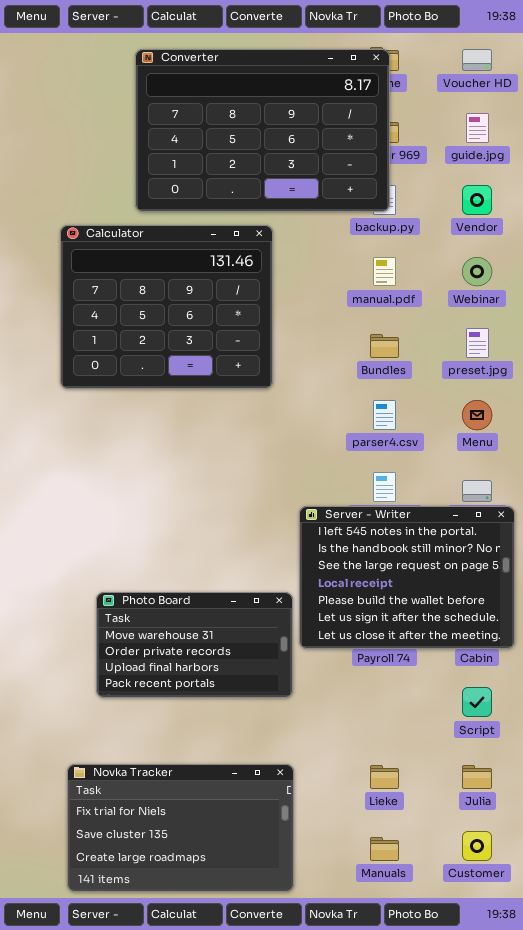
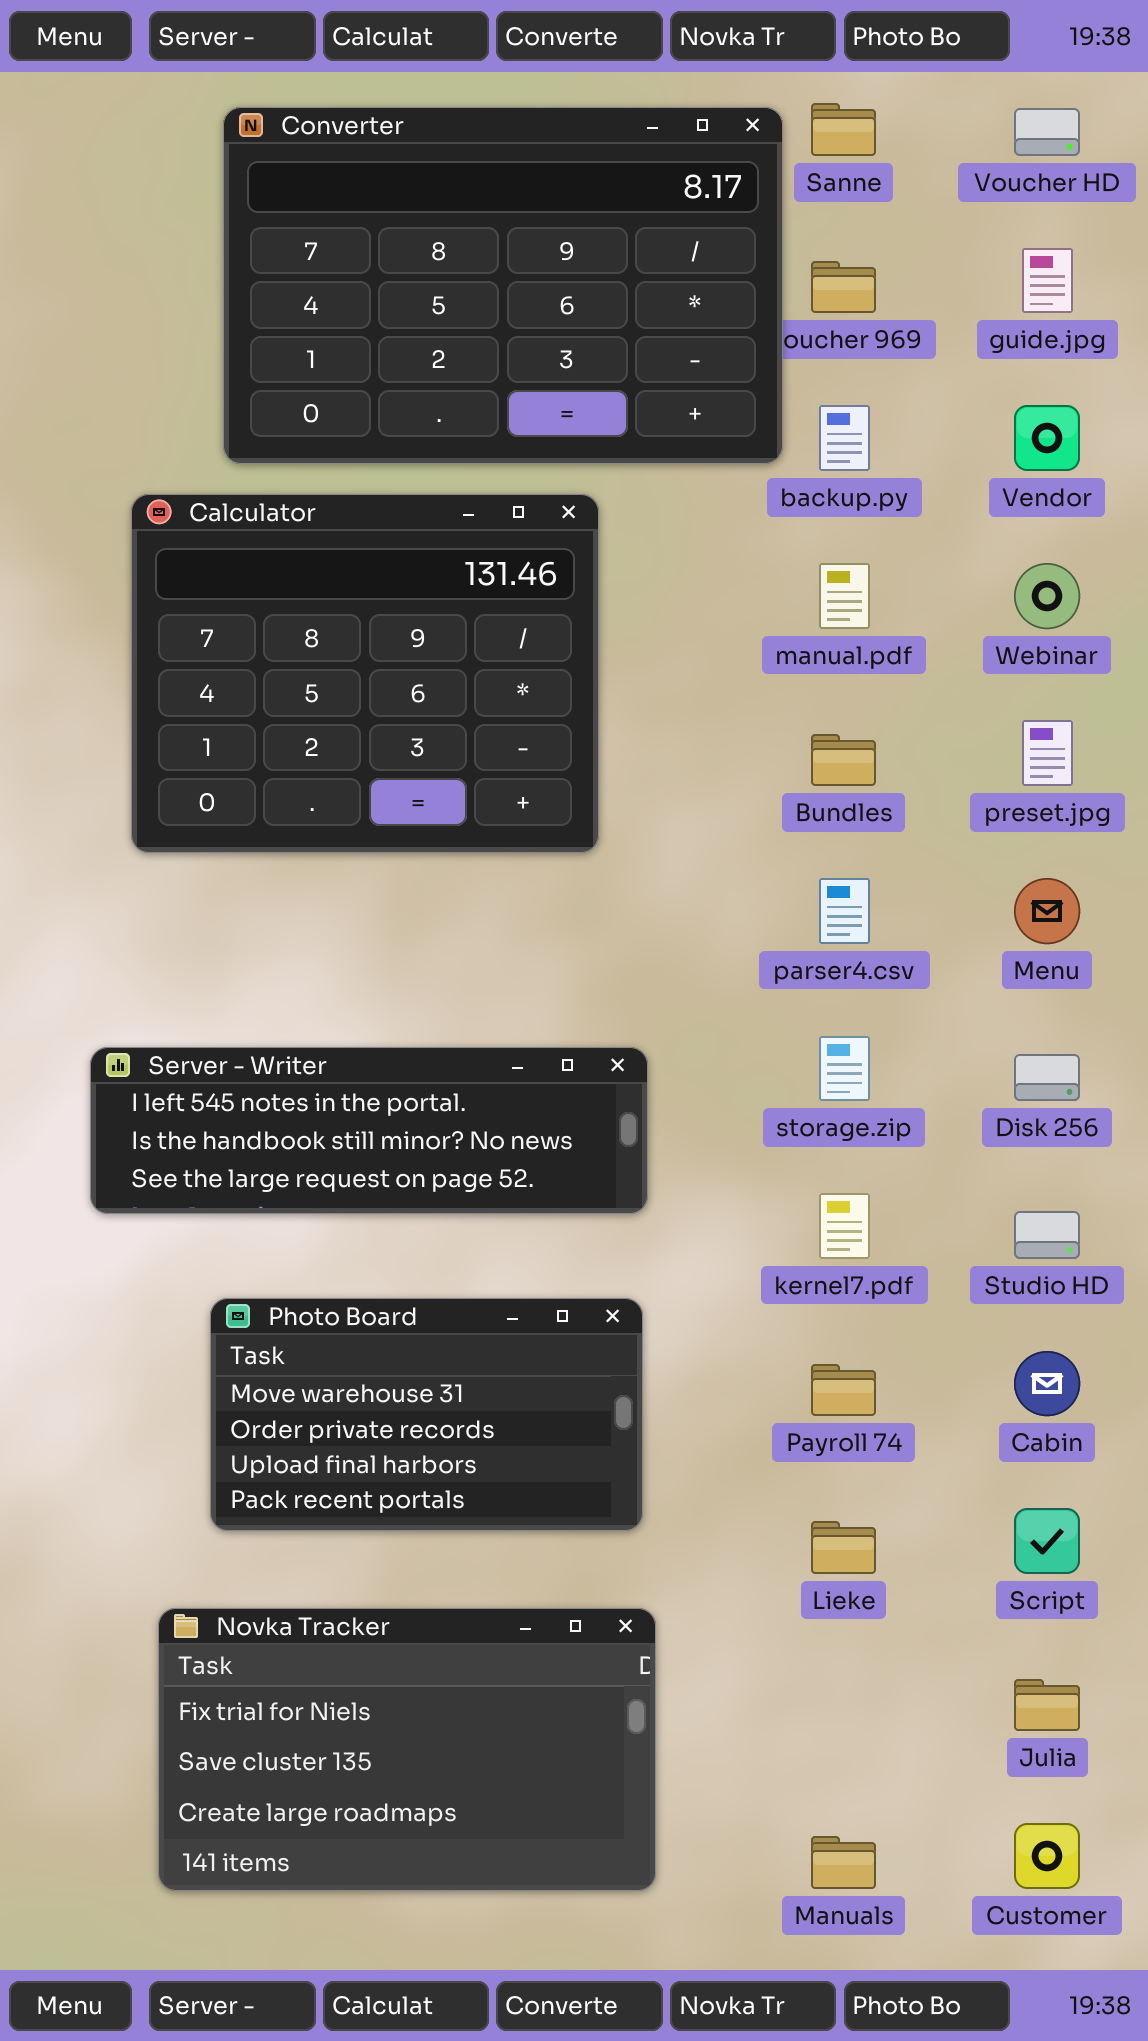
Converter: [135,49,390,212] -> [223,107,783,464], moved
Server - Writer: [299,506,515,649] -> [90,1047,648,1214], moved, resized
Novka Tracker: [67,764,294,892] -> [158,1608,656,1891], moved
Lieke: [370,765,399,789] -> [811,1521,876,1574], moved

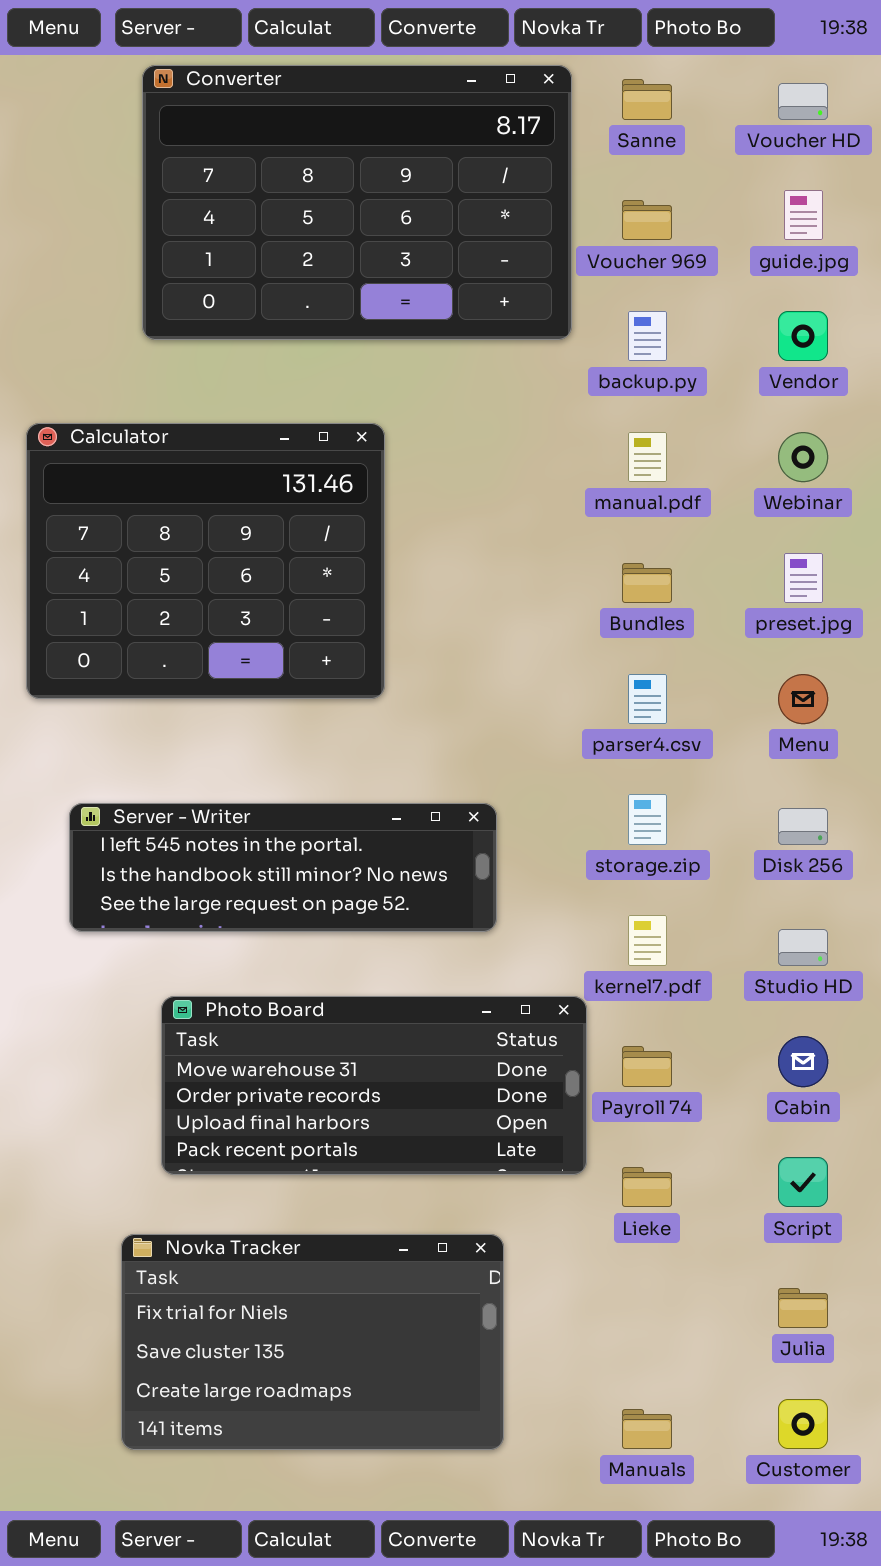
Converter: [223,107,783,464] -> [142,65,572,340], moved
Calculator: [131,494,599,853] -> [26,423,385,699], moved
Photo Board: [210,1298,643,1531] -> [161,996,587,1175], resized

